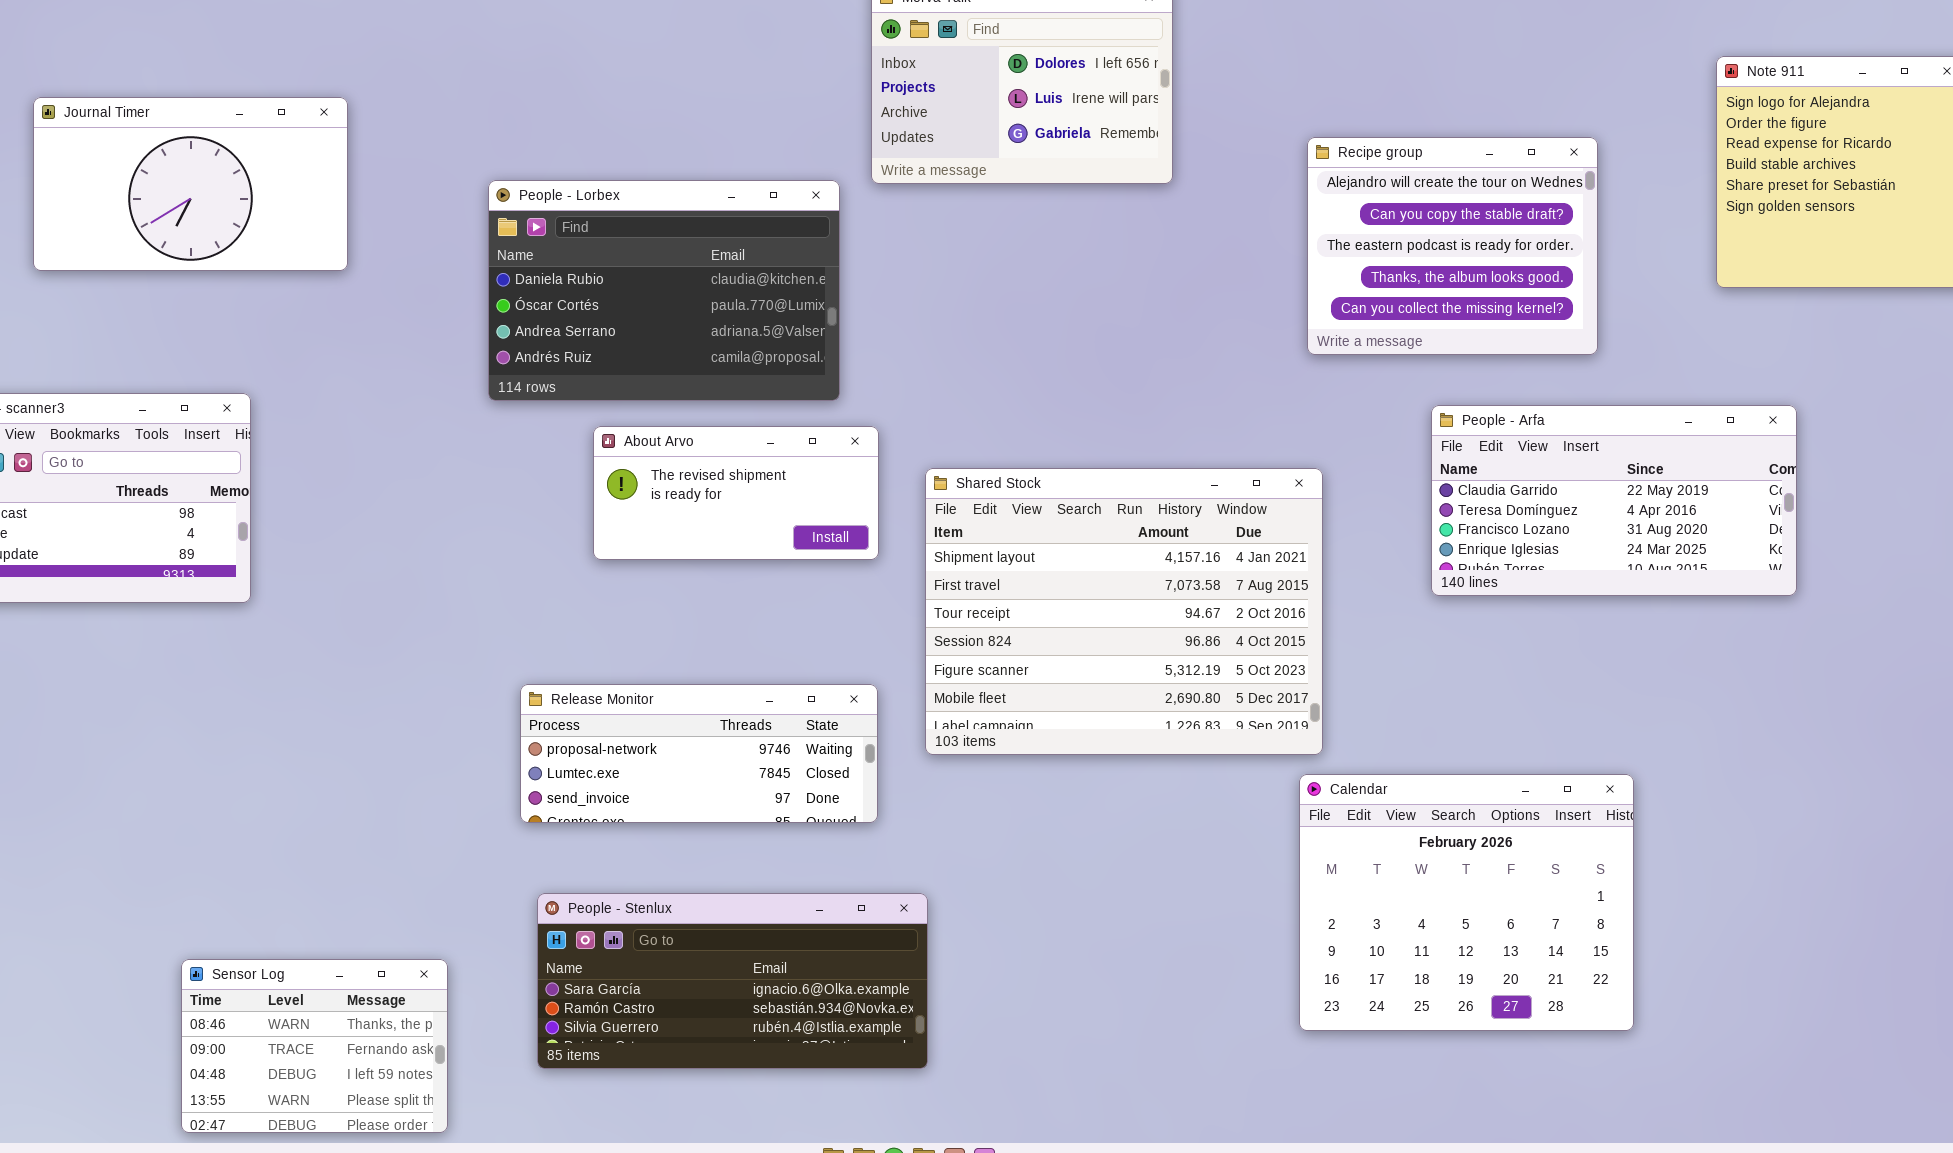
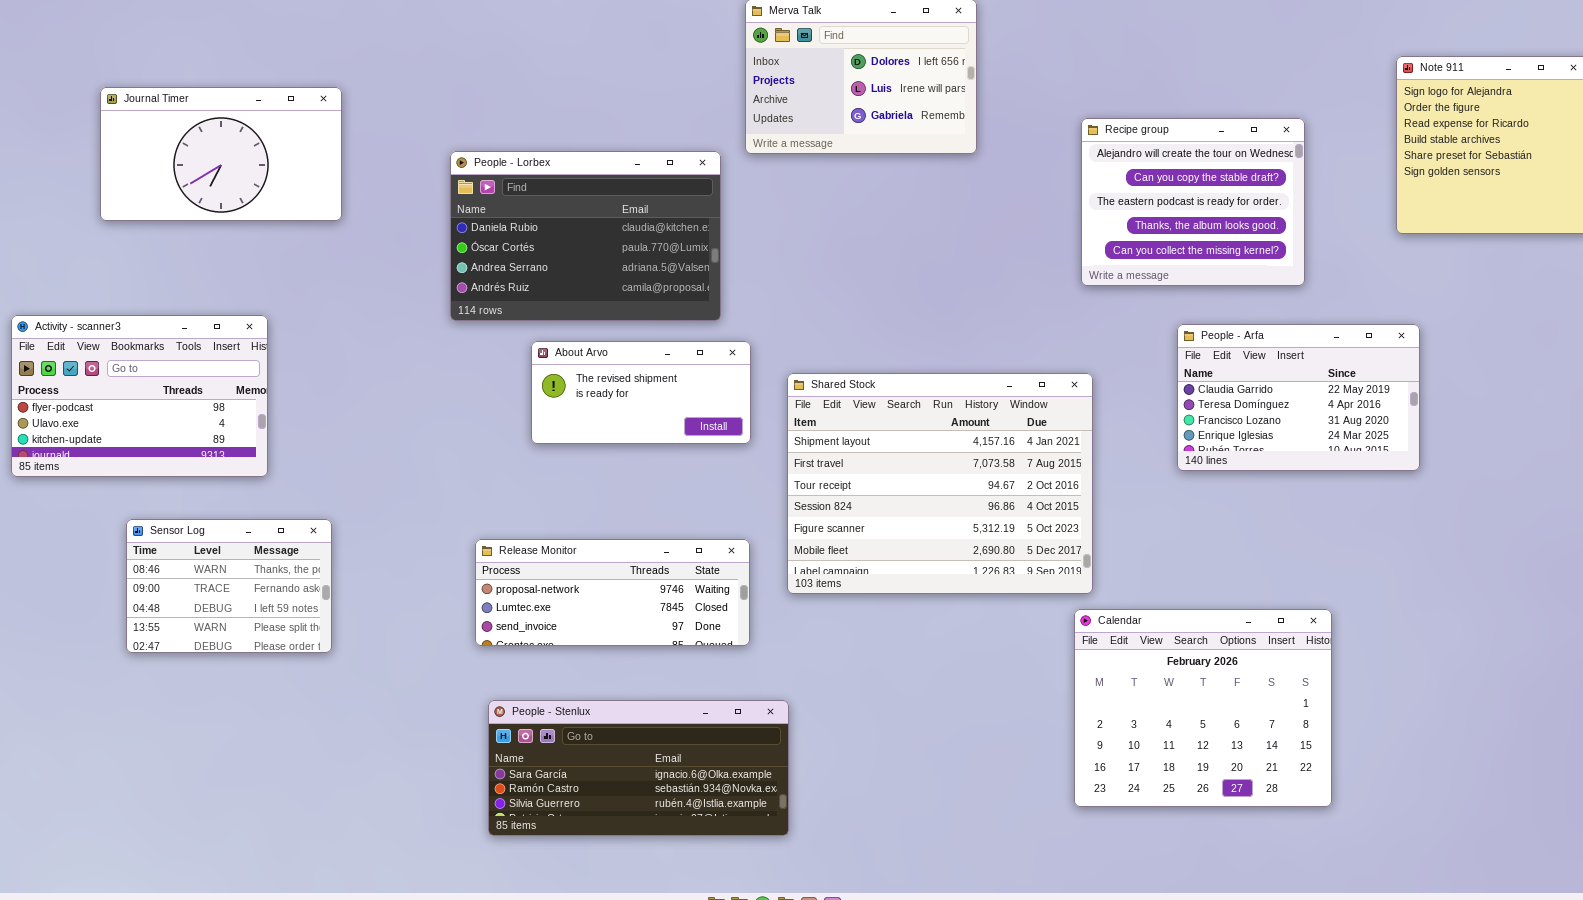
People - Arfa: [1431,405,1797,596] -> [1177,324,1420,471], resized
Sensor Log: [181,959,448,1133] -> [126,519,332,653], moved

